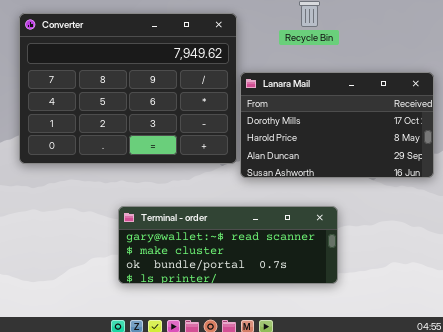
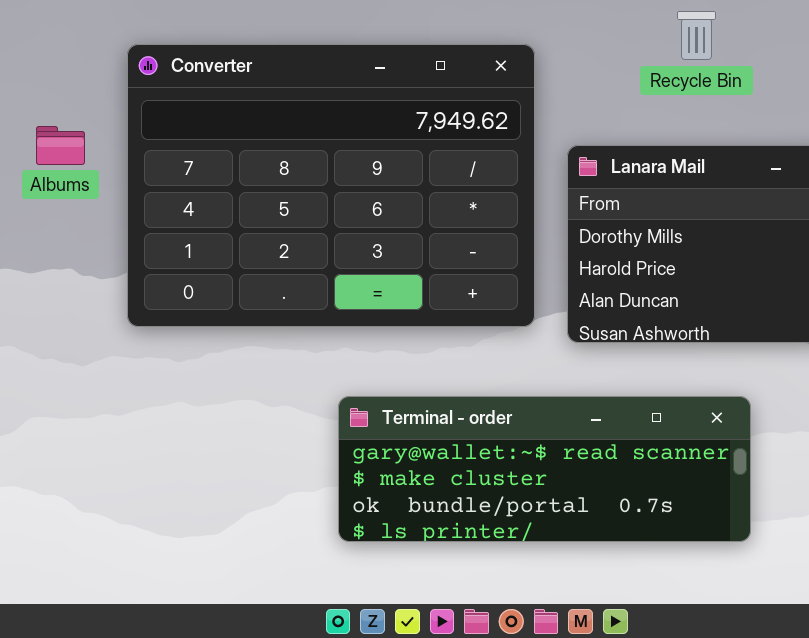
Converter: [19,13,237,164] -> [127,44,535,327], moved

